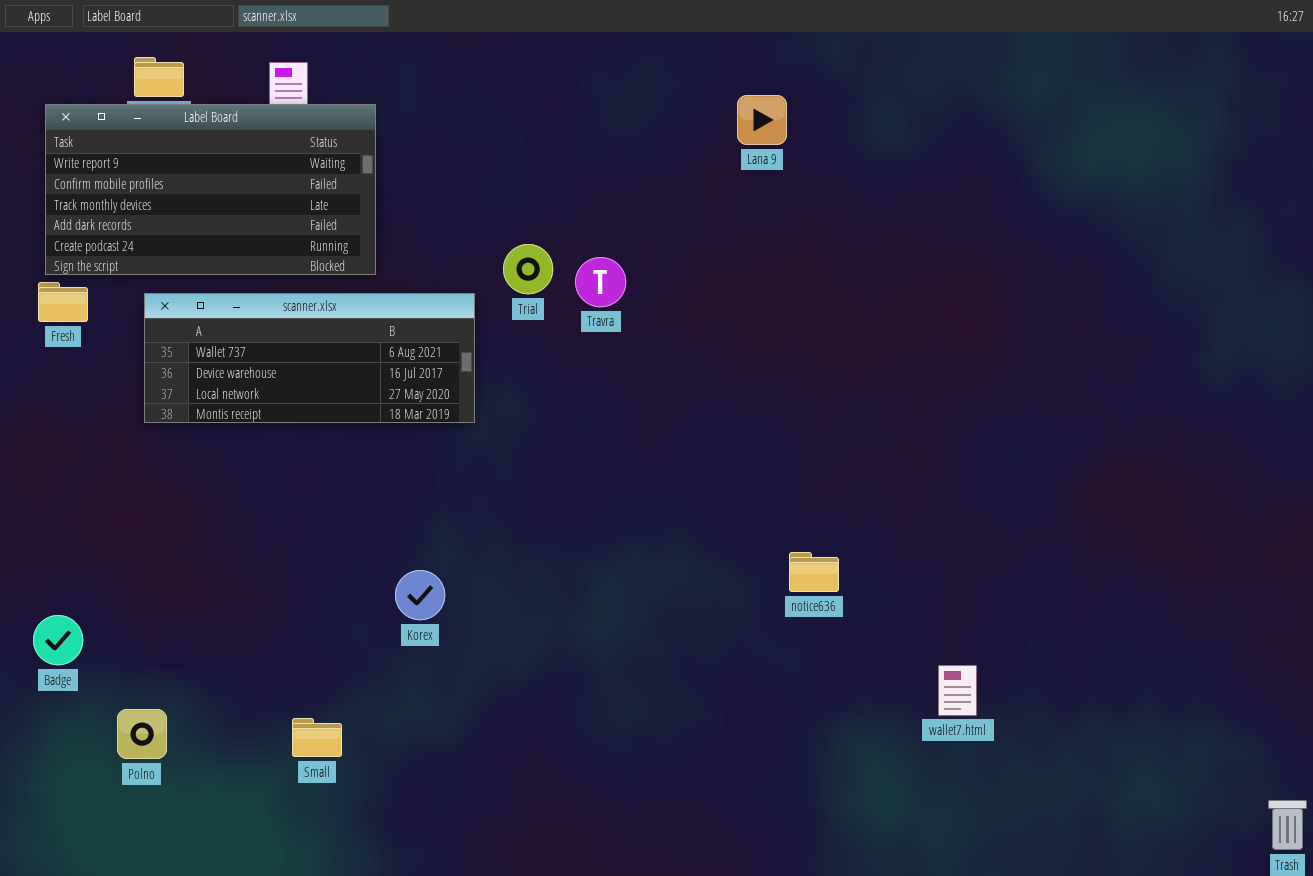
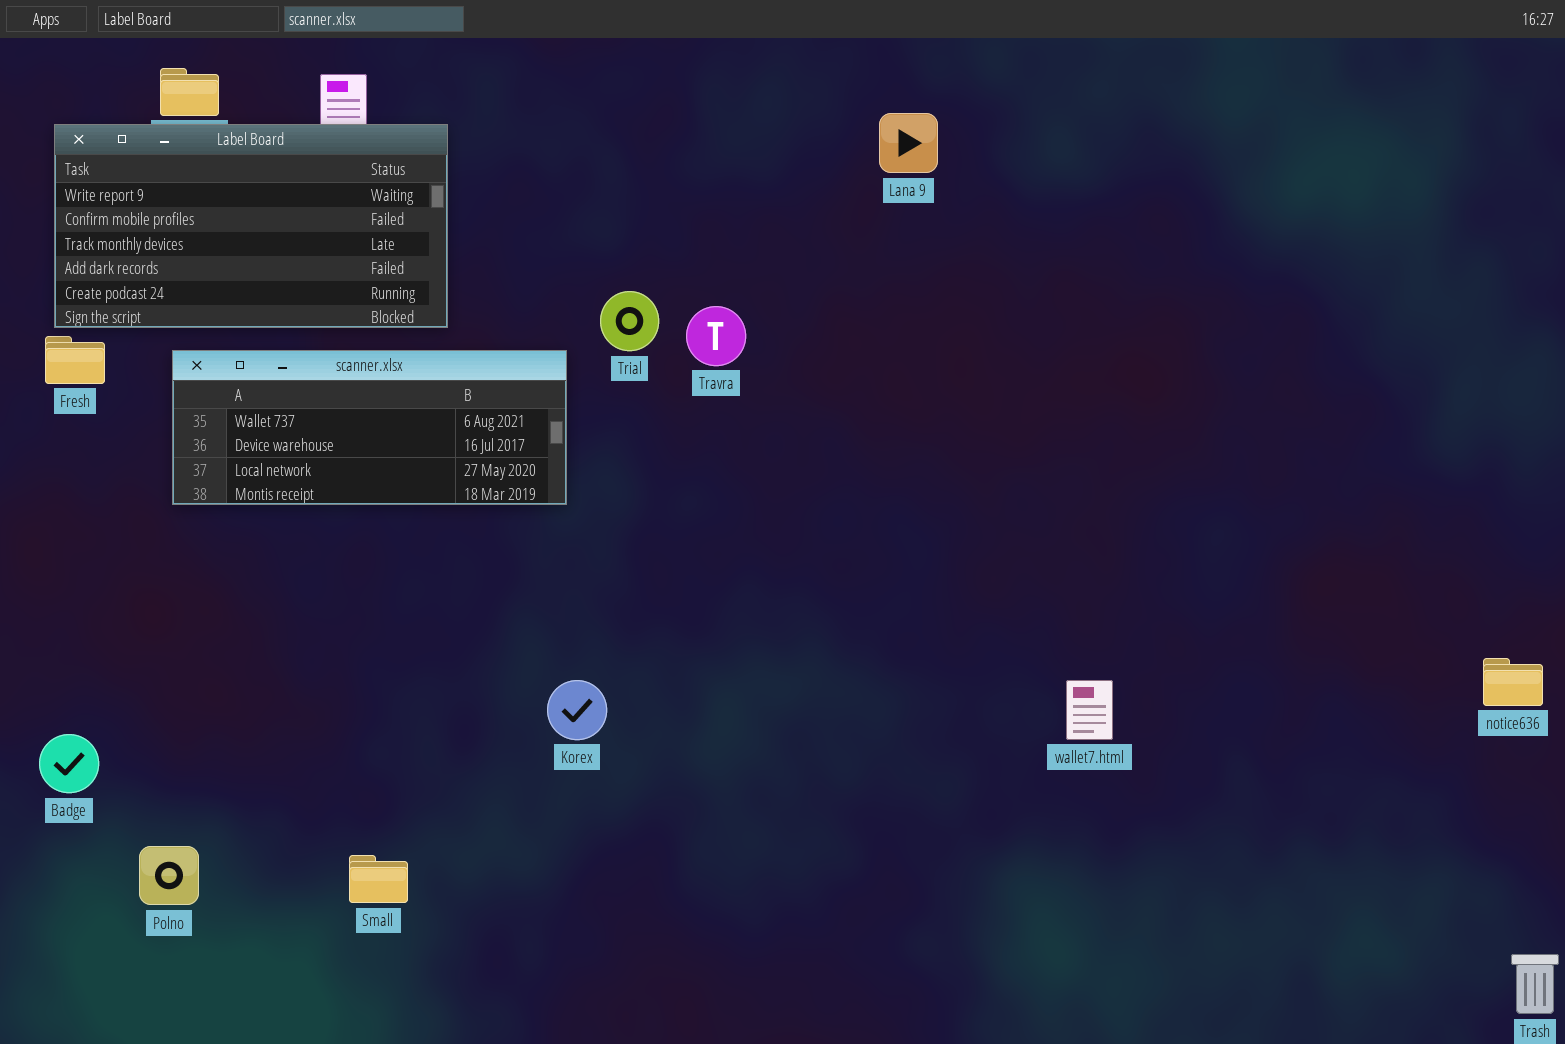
notice636: [789,552,839,592] -> [1483,658,1543,706], moved
Korex: [395,570,445,620] -> [547,680,607,740], moved
wallet7.html: [938,665,977,716] -> [1066,680,1113,740], moved

